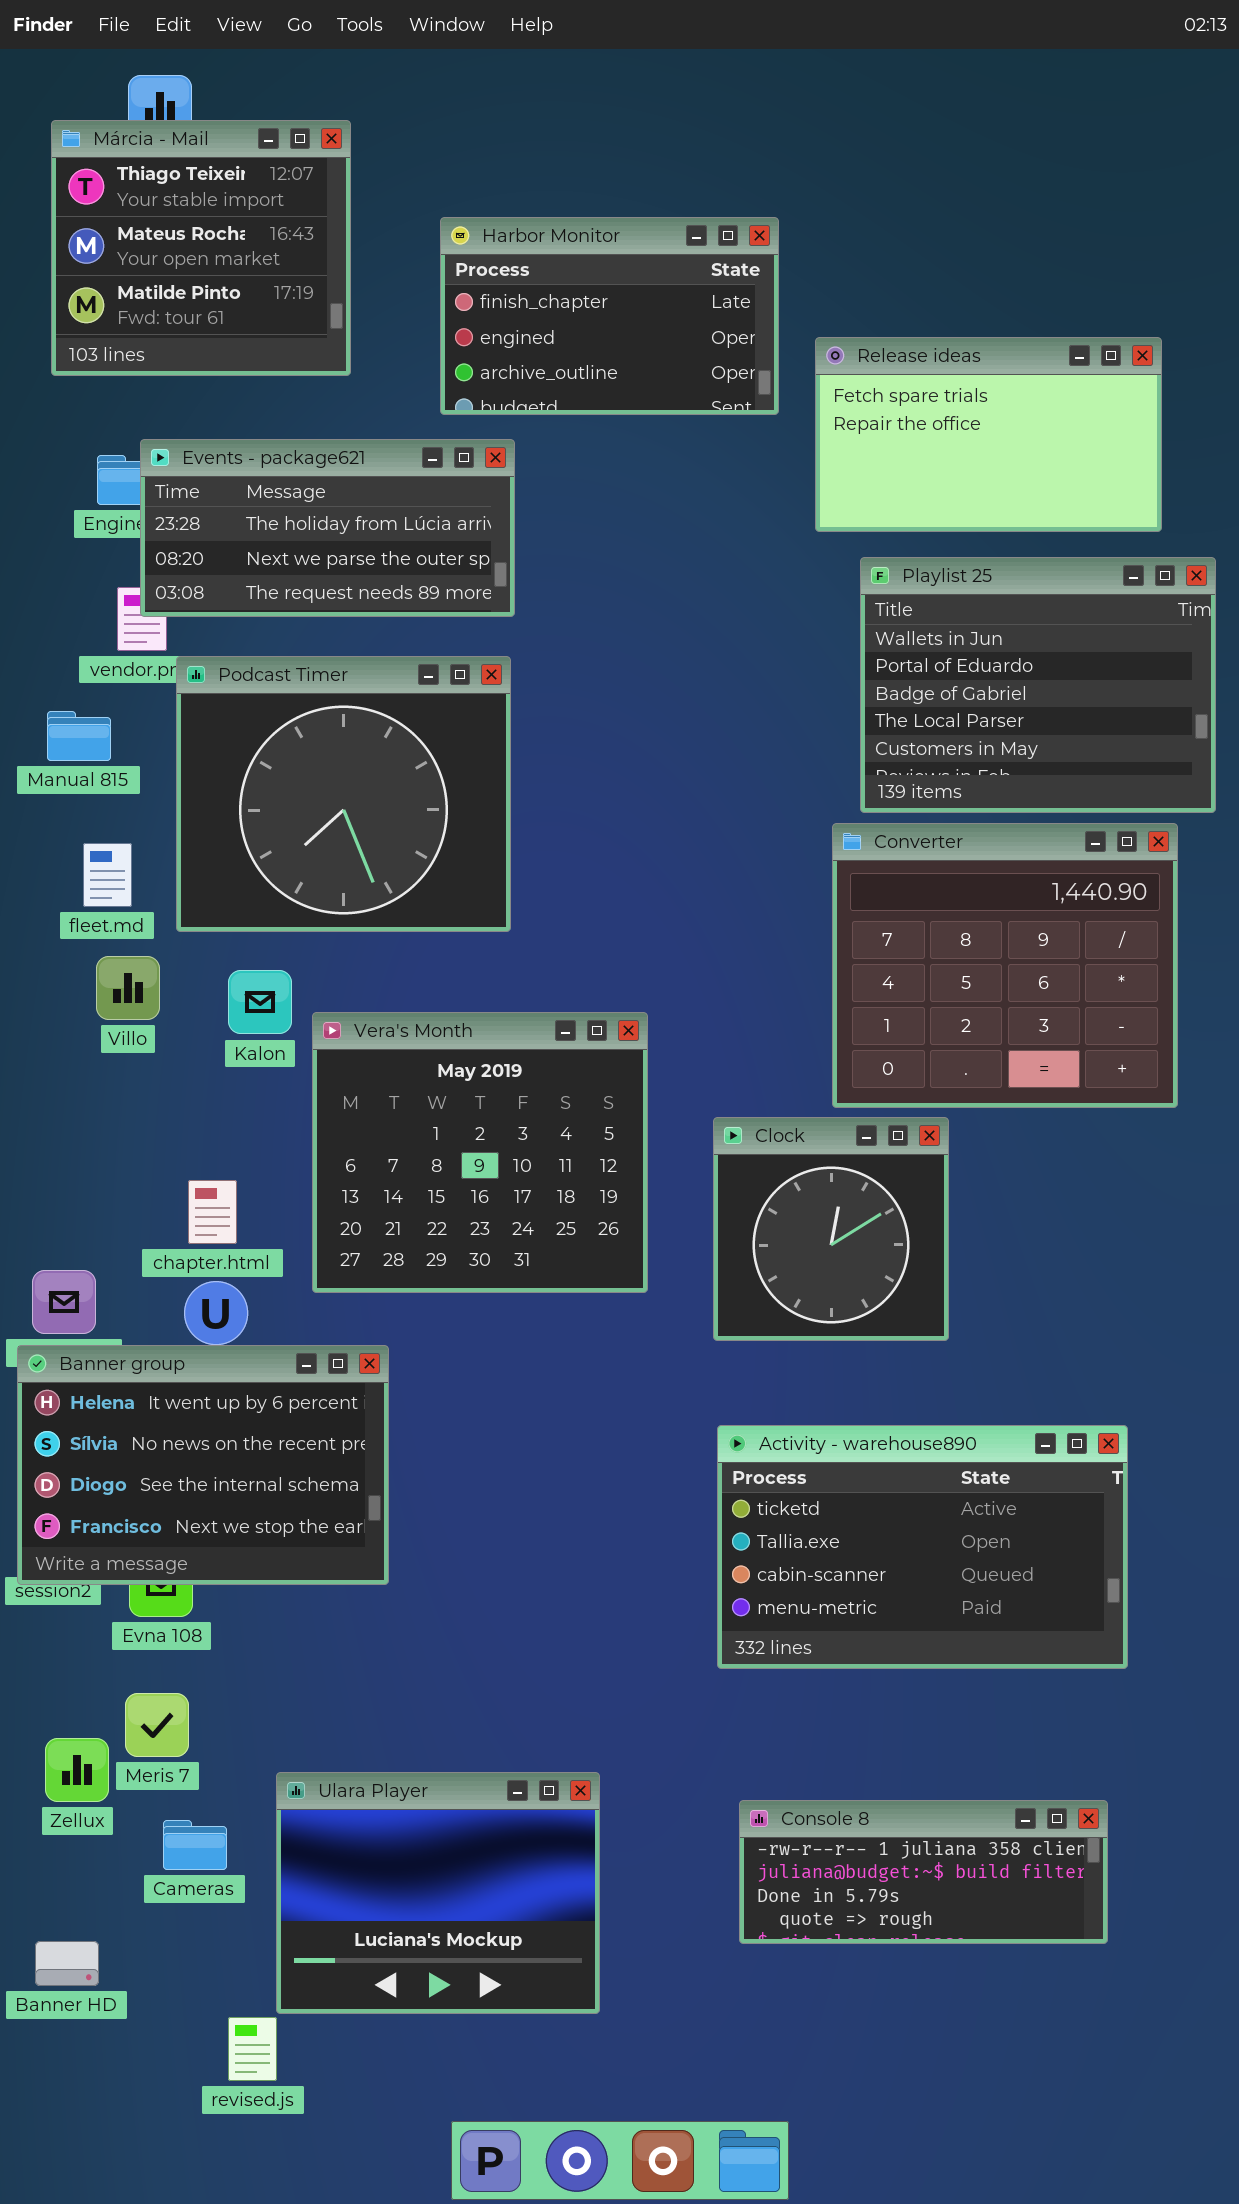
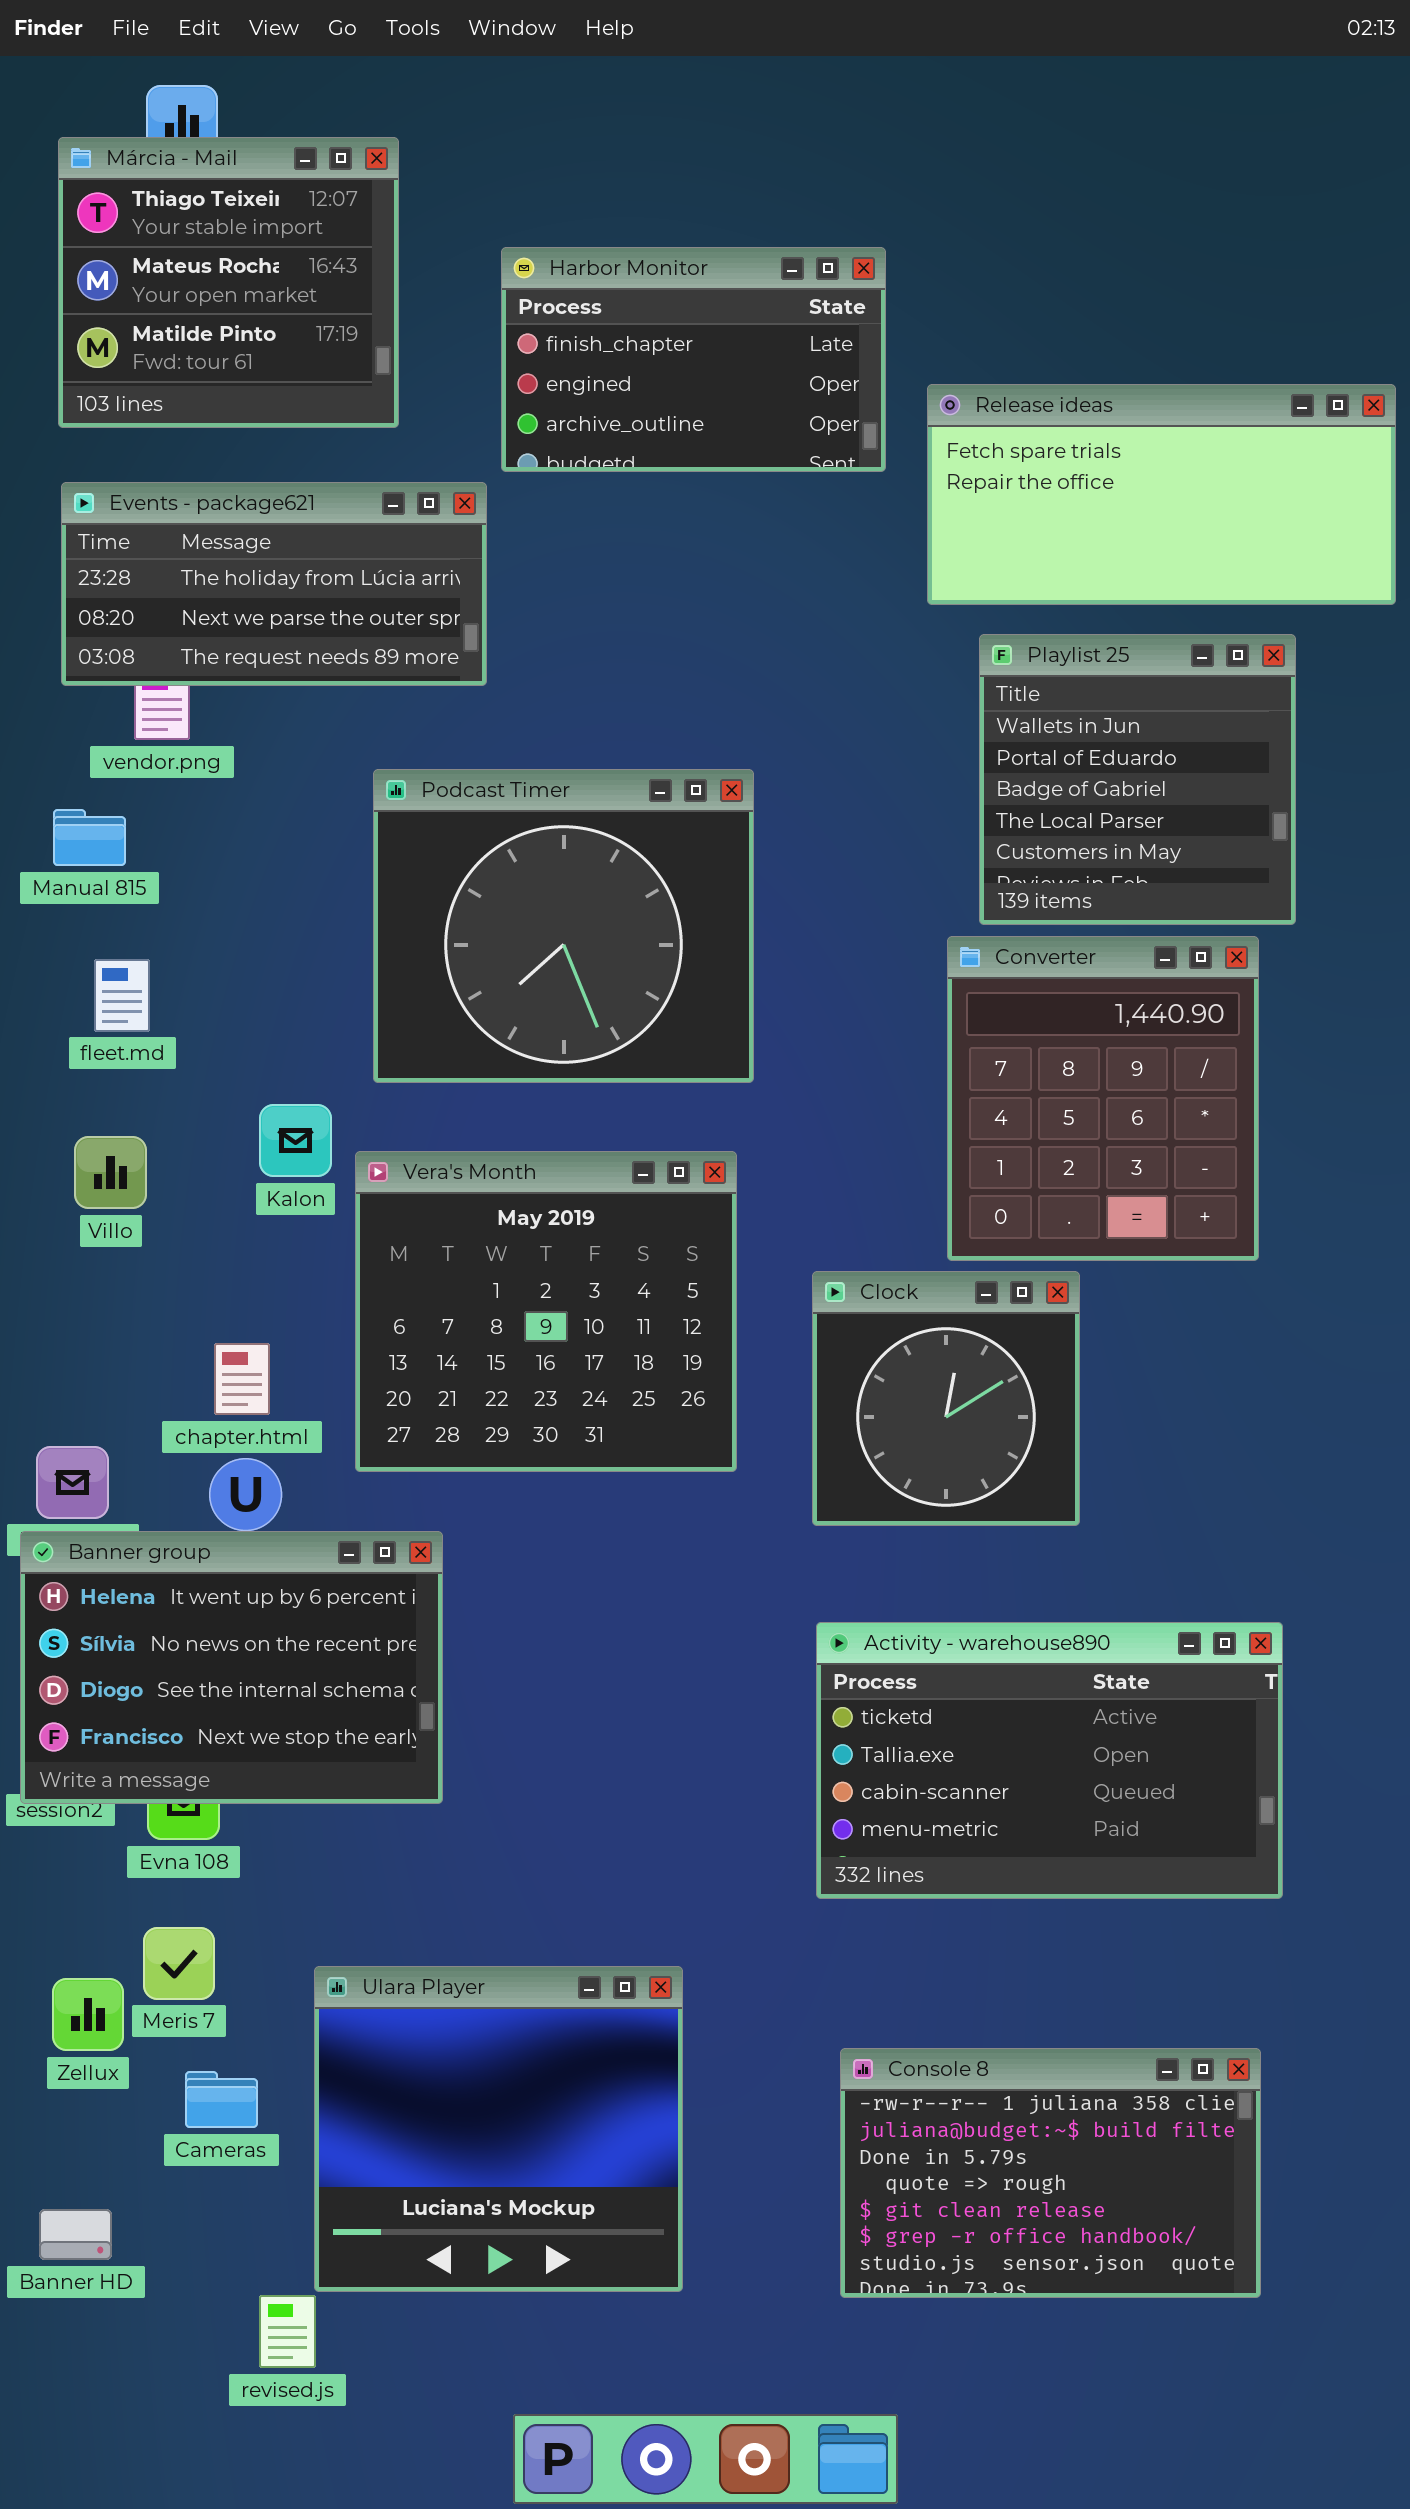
Release ideas: [815,337,1162,532] -> [927,384,1396,605], resized
Events - package621: [140,439,515,617] -> [61,482,487,686], moved
Playlist 25: [860,557,1216,813] -> [979,634,1296,925], resized
Podcast Timer: [176,656,511,932] -> [373,769,754,1083], moved
Converter: [832,823,1178,1108] -> [947,936,1259,1261], resized
Villo: [96,956,160,1020] -> [74,1136,147,1209], moved
Ulara Player: [276,1772,600,2014] -> [314,1966,683,2292], resized
Console 8: [739,1800,1108,1944] -> [840,2048,1261,2298], resized

